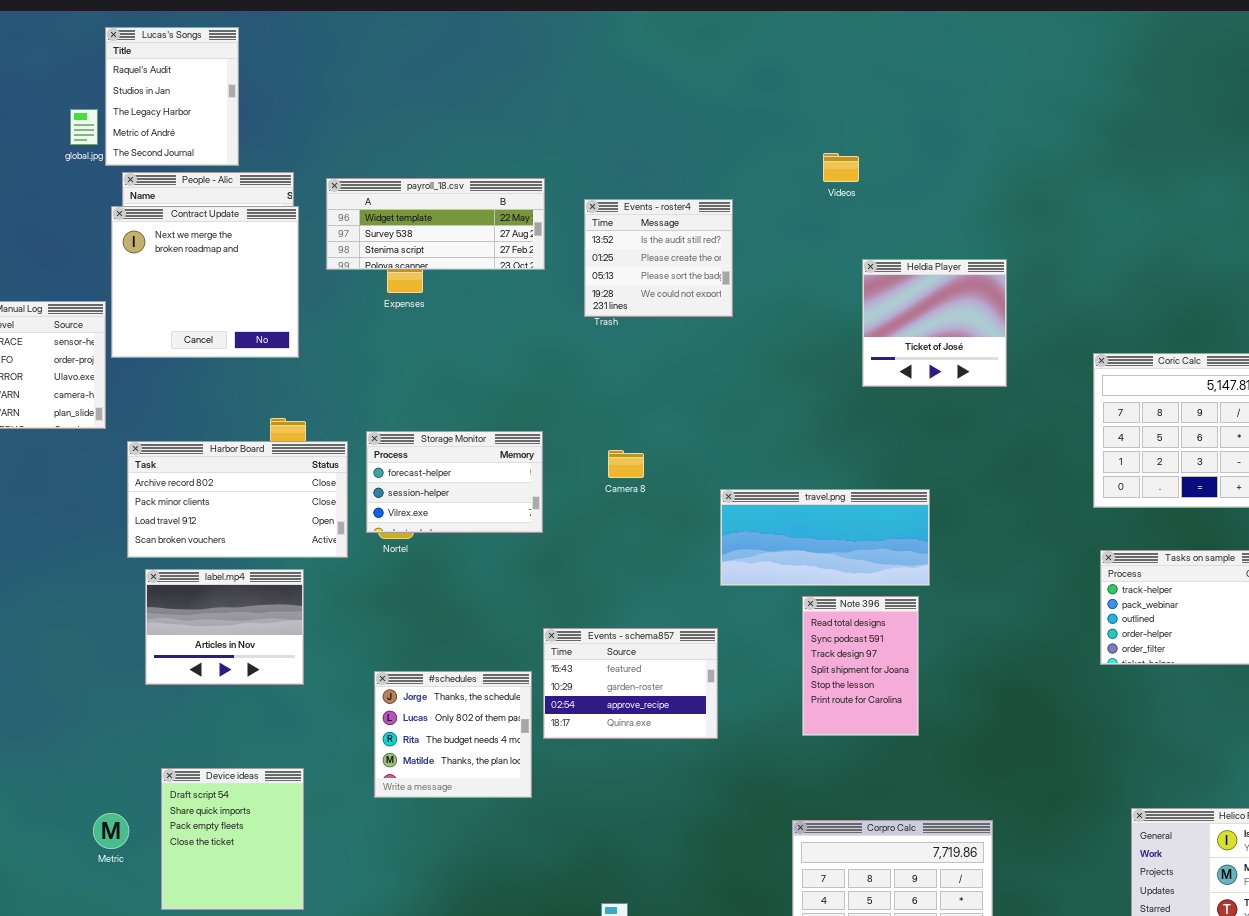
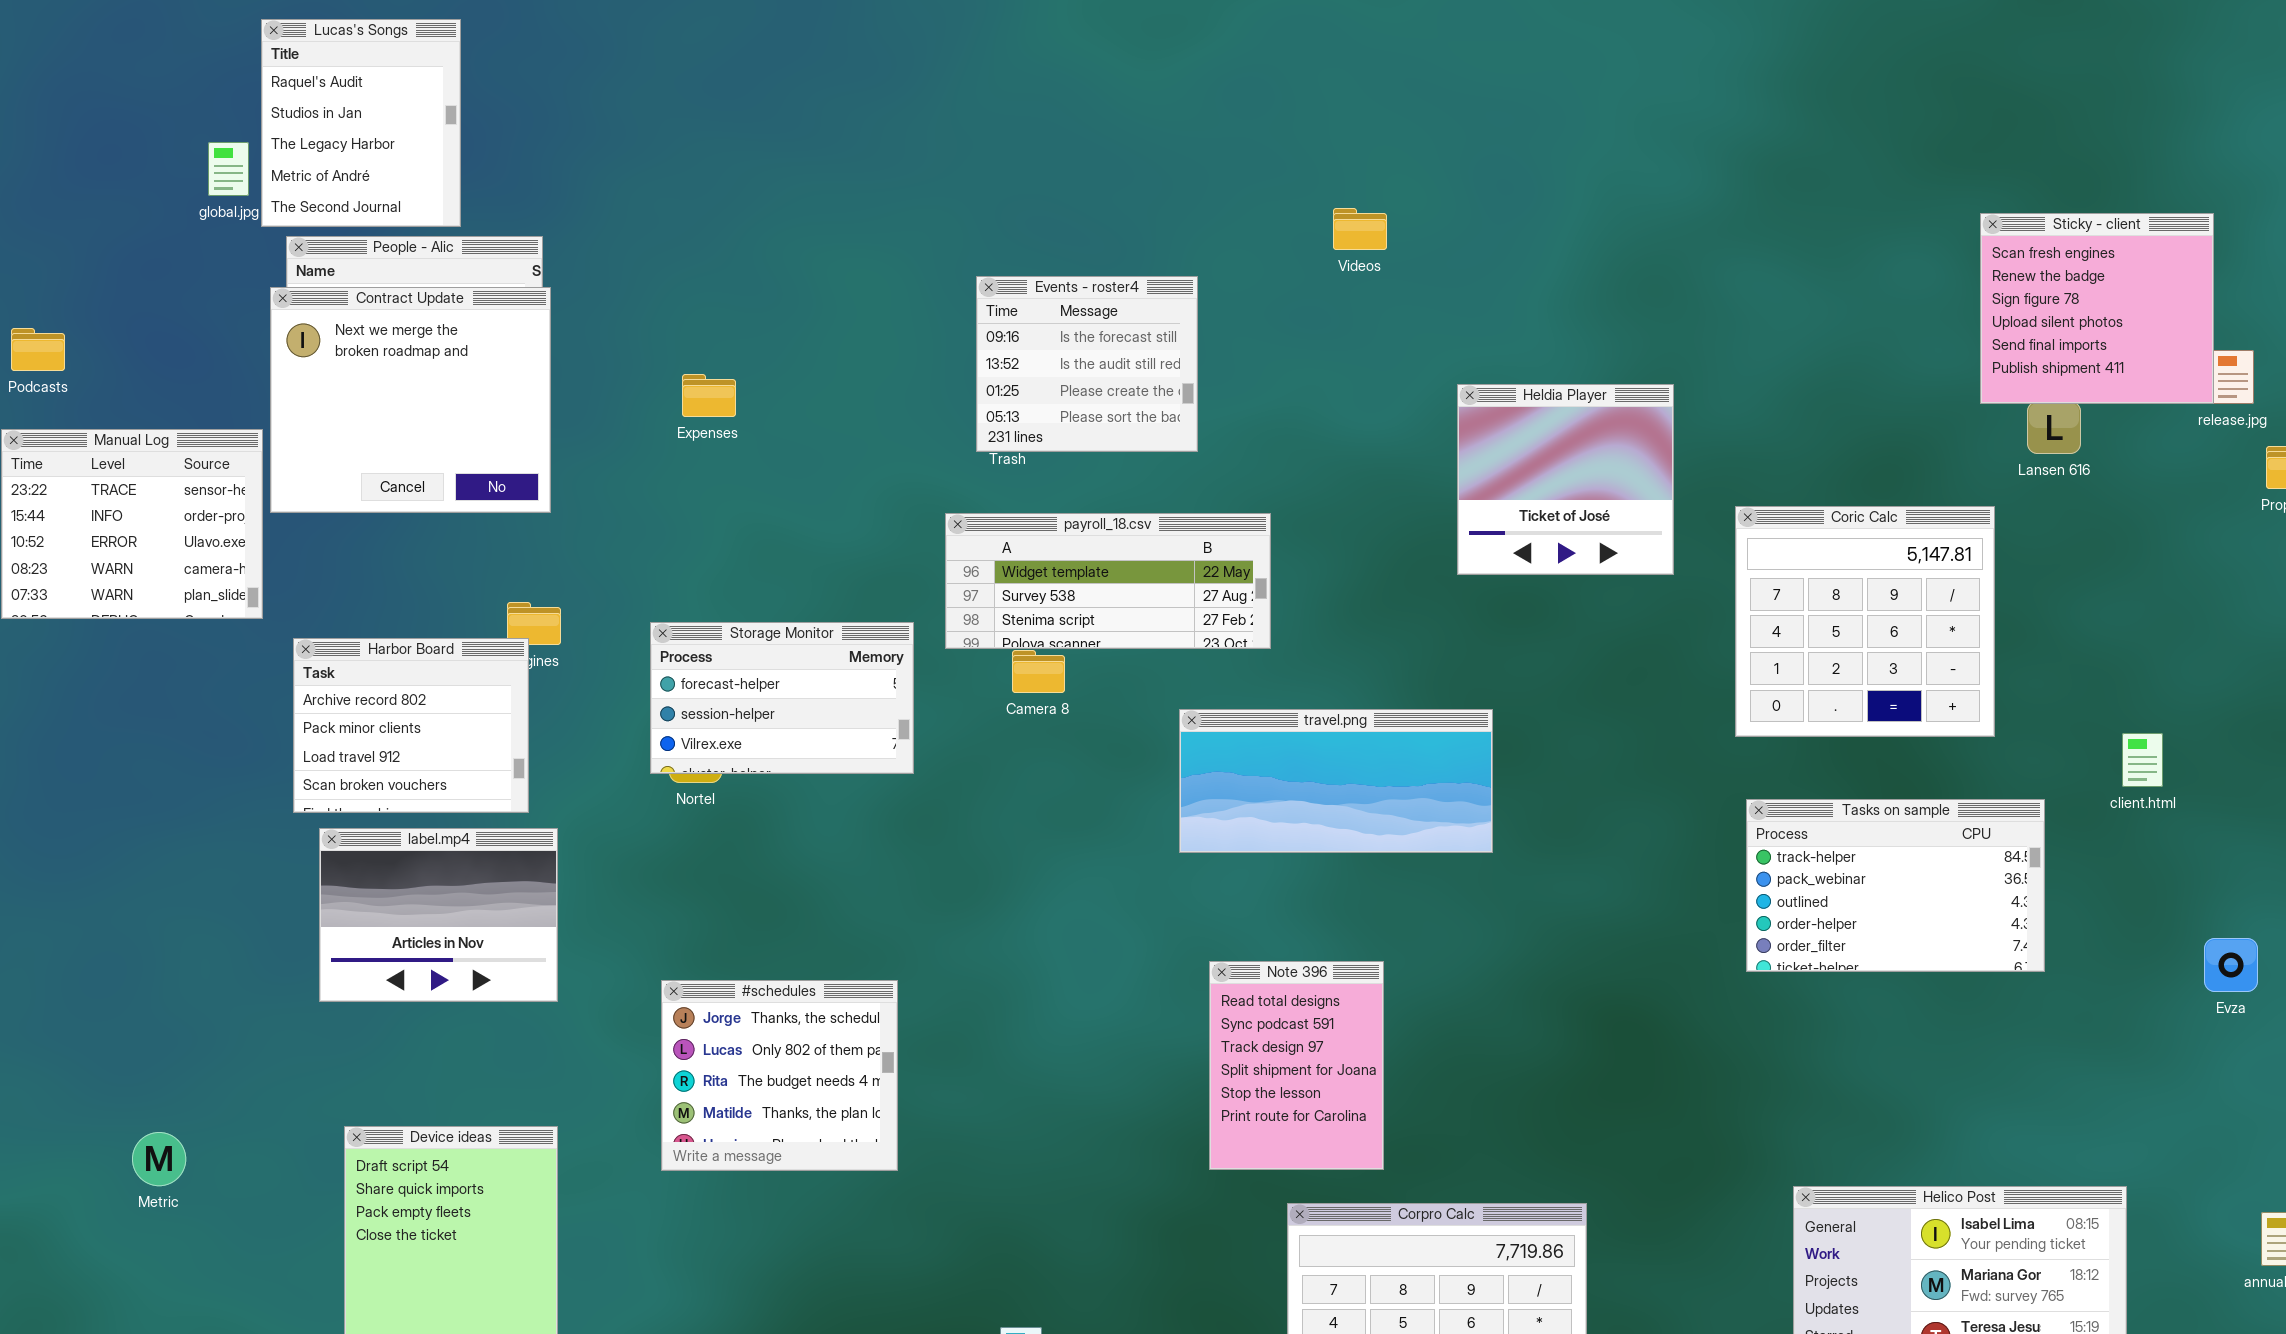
payroll_18.csv: [326,178,545,270] -> [945,513,1271,649], moved
Events - roster4: [584,199,733,317] -> [976,276,1198,452], scrolled up 1 row
Heldia Player: [862,259,1007,387] -> [1457,384,1674,575], moved
Harbor Board: [127,441,348,558] -> [293,638,529,813], resized
Note 396: [802,596,919,736] -> [1209,961,1384,1170], moved
Events - schema857: [543,628,718,739] -> none, closed
Metric: [93,813,129,849] -> [132,1132,186,1186], moved

